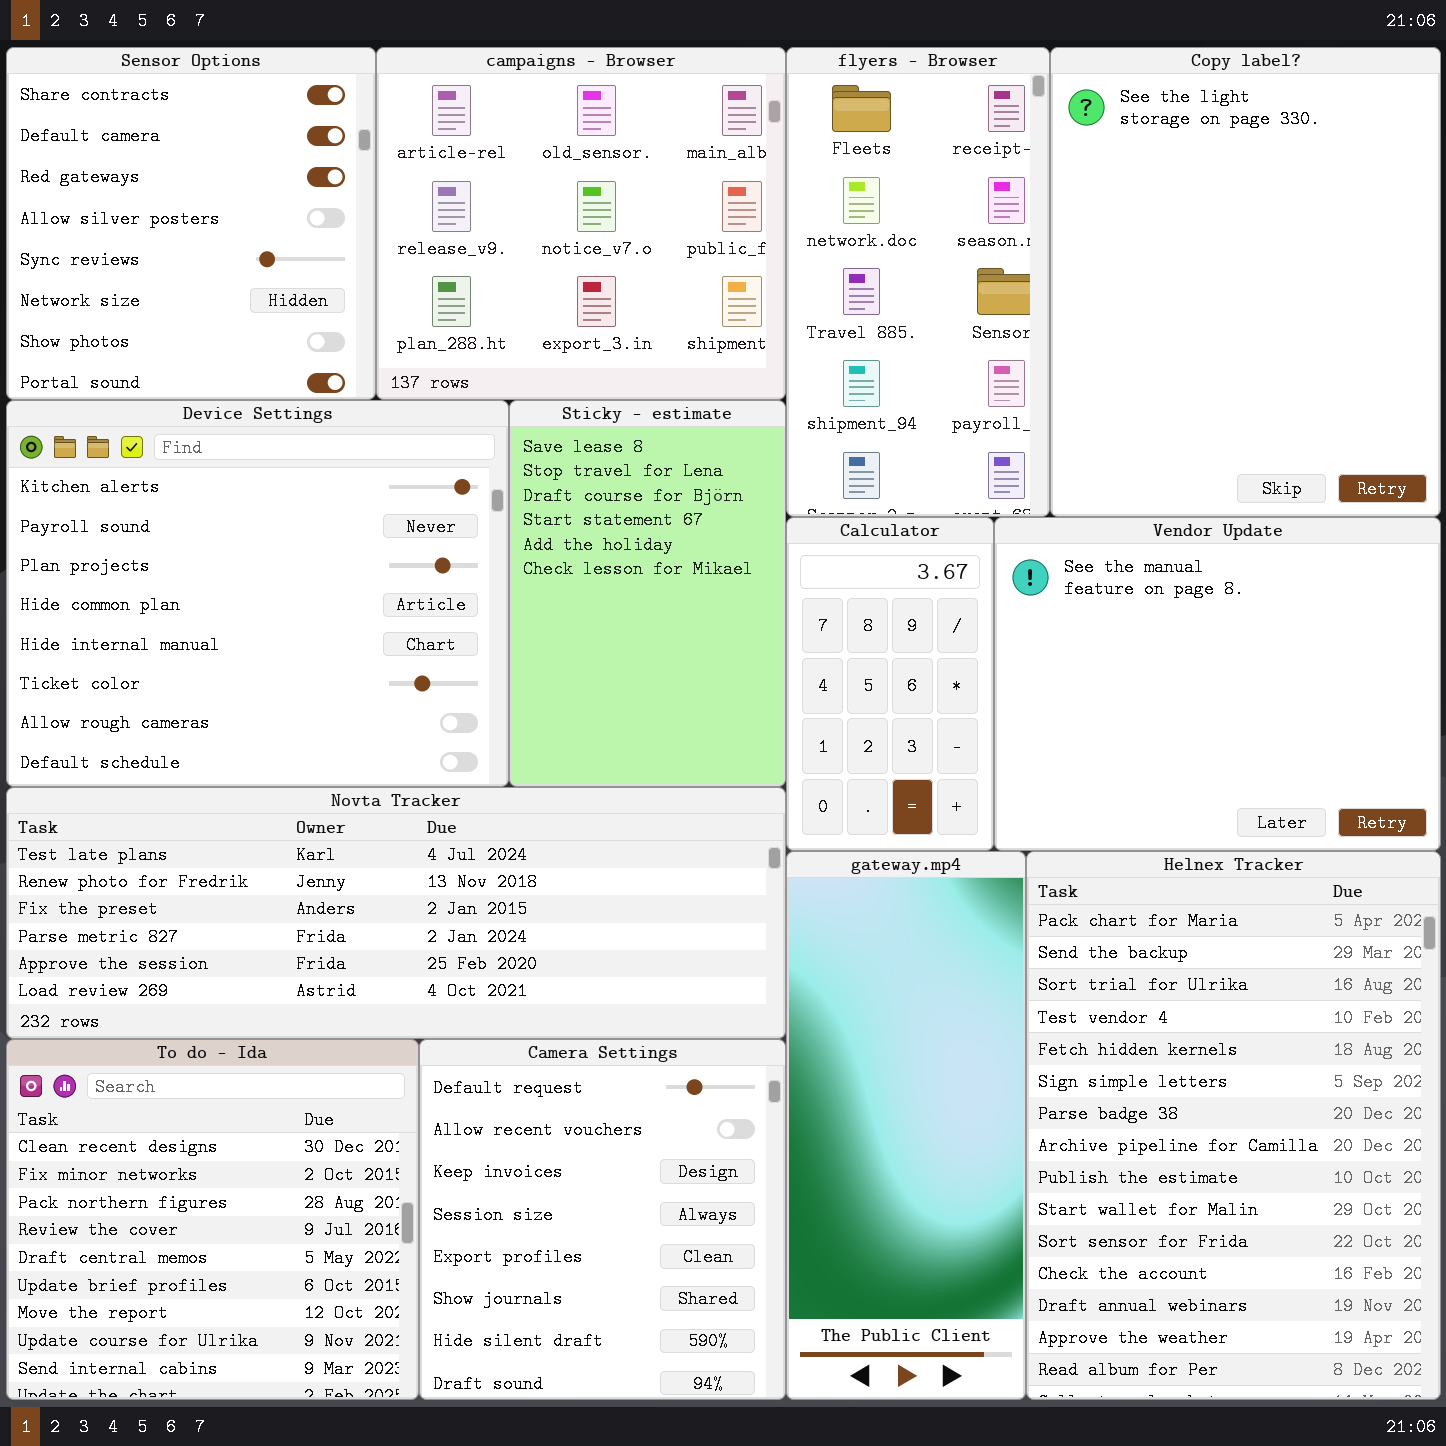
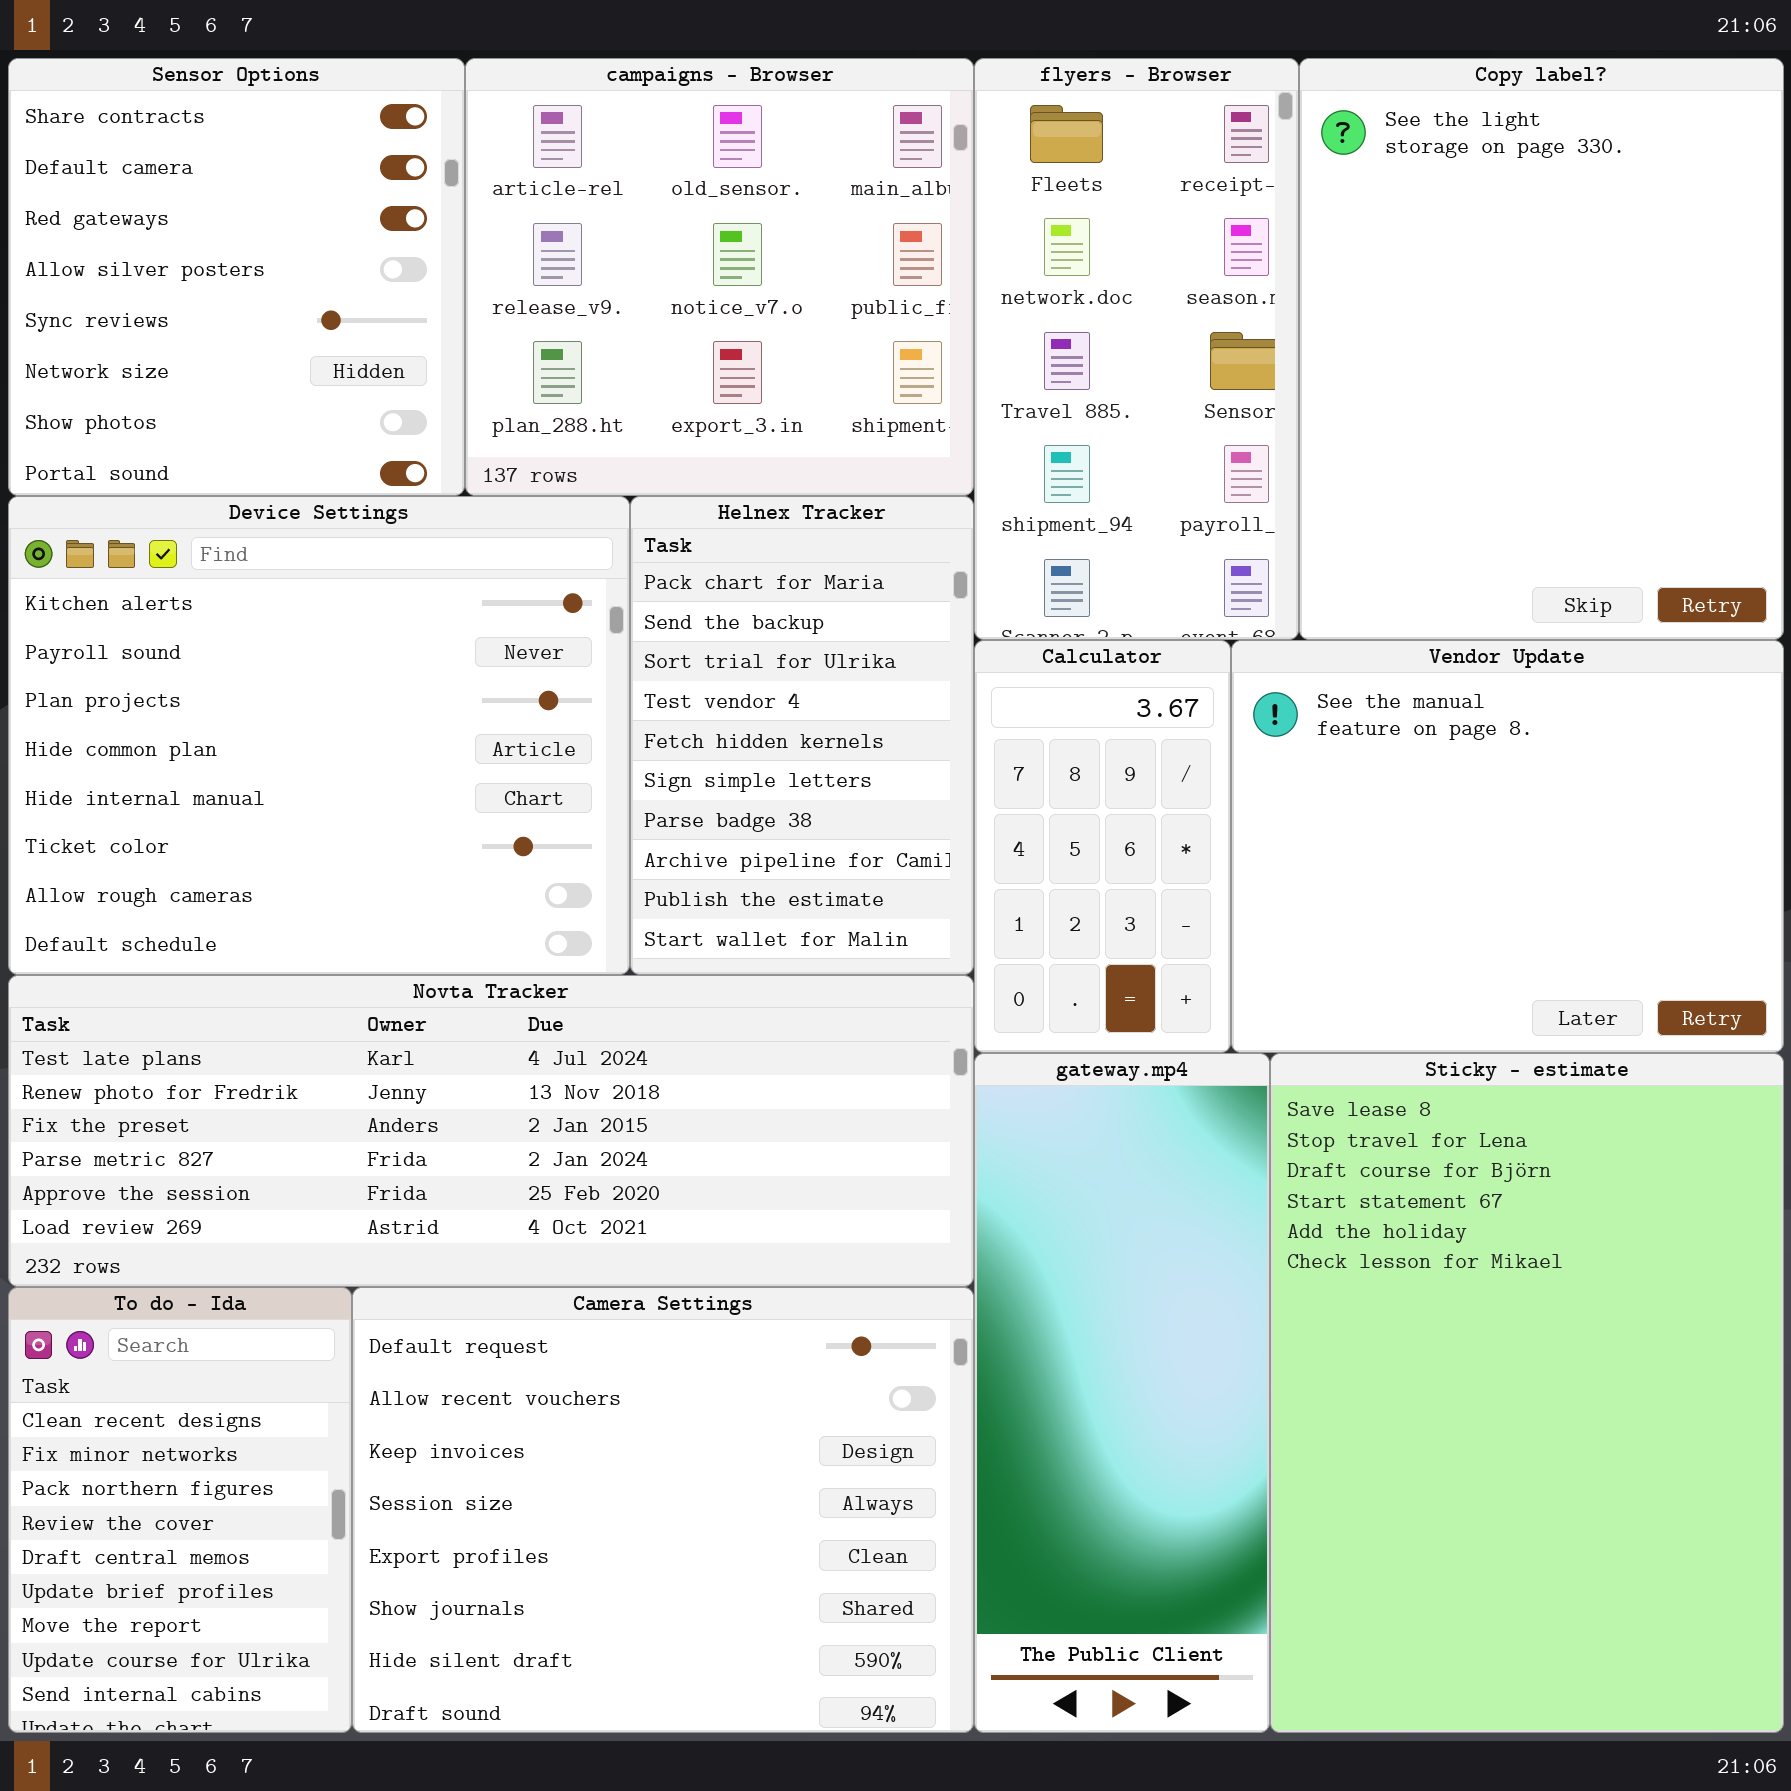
Sticky - estimate: [509,400,786,787] -> [1270,1053,1784,1733], moved, resized
Helnex Tracker: [1026,851,1441,1400] -> [630,496,974,975], moved, resized
To do - Ida: [6,1039,419,1400] -> [8,1287,352,1733], resized
Camera Settings: [419,1039,786,1400] -> [352,1287,974,1733], resized

